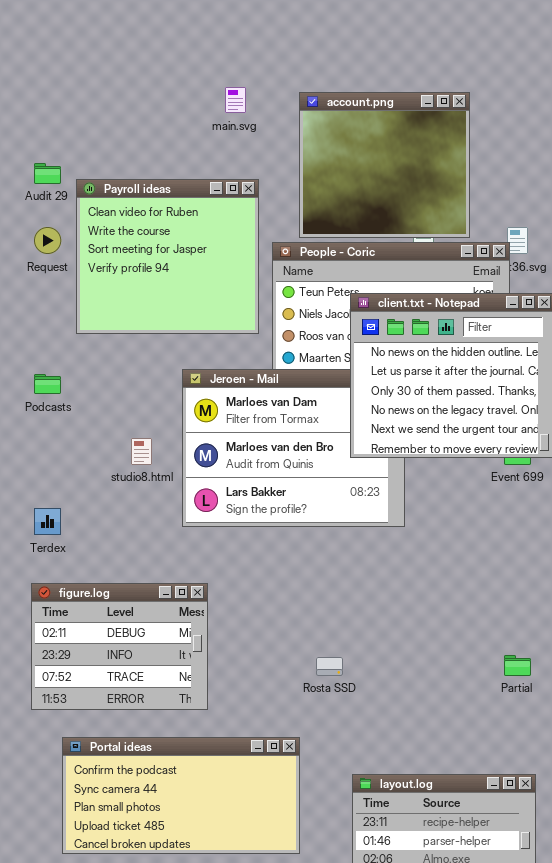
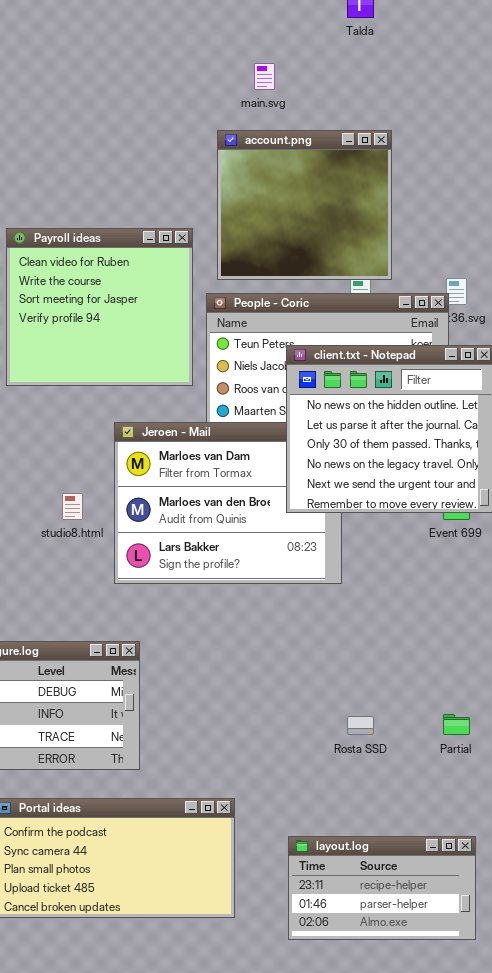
main.svg: [225,87,246,113] -> [254,63,275,90], moved
account.png: [299,92,470,238] -> [217,130,392,280], moved
Rosta SSD: [316,657,343,676] -> [347,716,374,735], moved

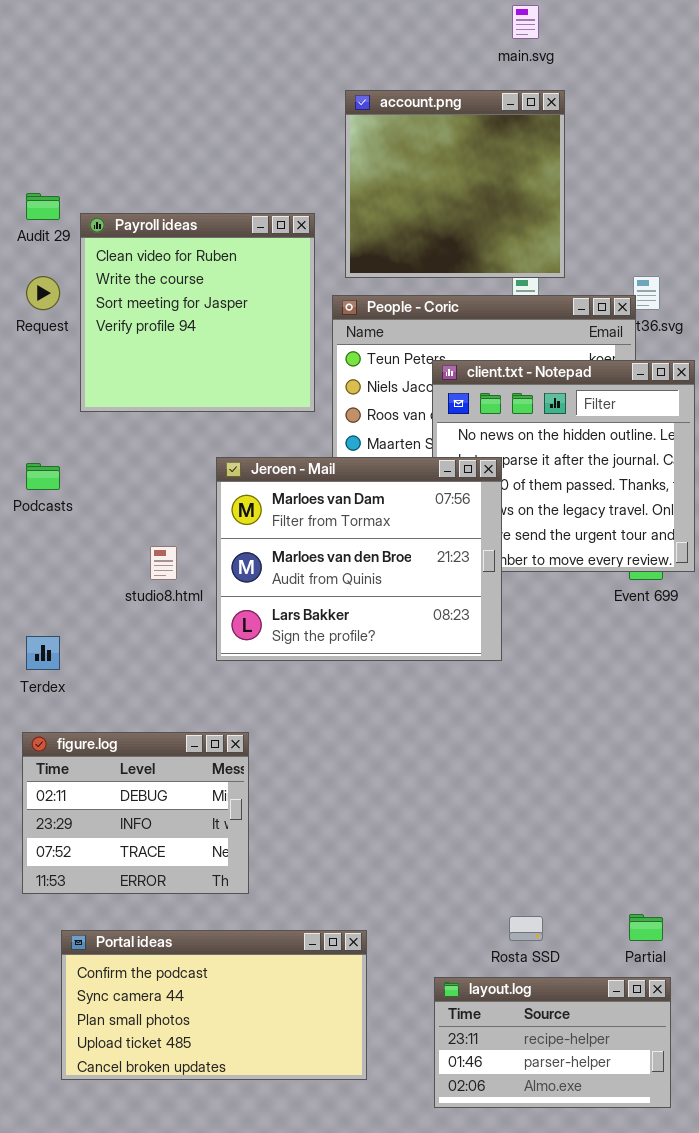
main.svg: [254,63,275,90] -> [512,5,539,39], moved
Jeroen - Mail: [114,422,342,584] -> [216,457,502,661], raised
Partial: [443,714,470,735] -> [629,914,663,941], moved
Rosta SSD: [347,716,374,735] -> [509,916,543,941], moved

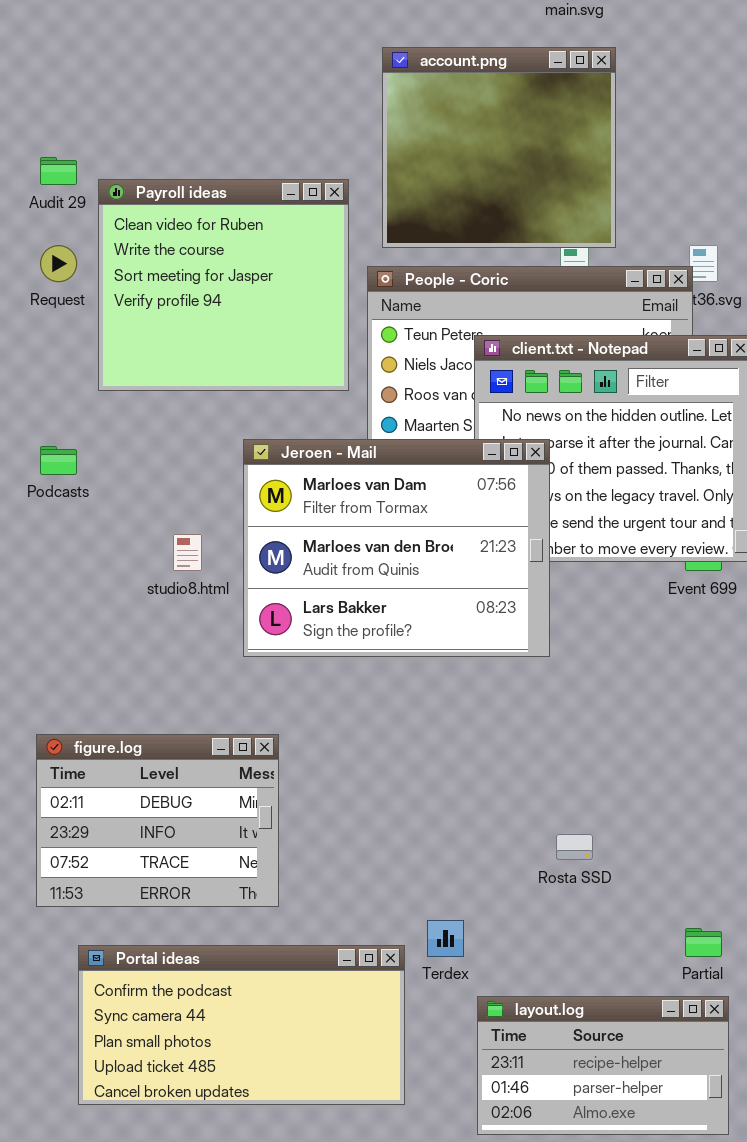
Terdex: [26,636,60,670] -> [427,920,464,957], moved
Rosta SSD: [509,916,543,941] -> [556,834,593,860], moved

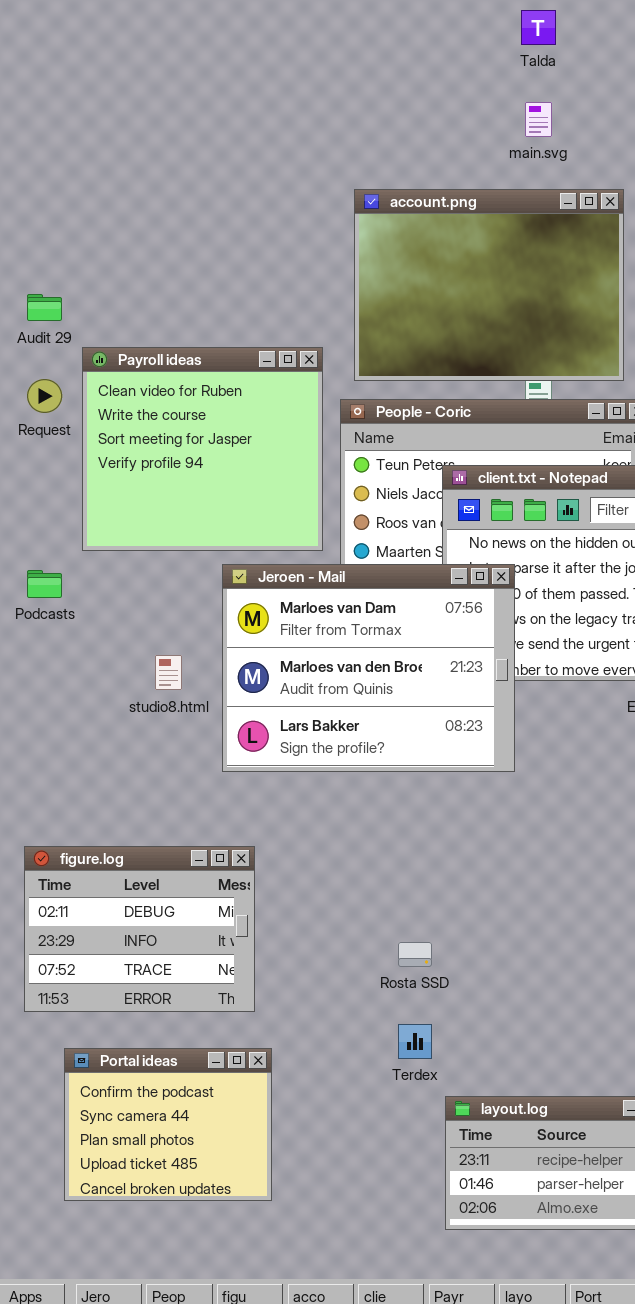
account.png: [382,47,616,248] -> [354,189,624,381], resized
Payroll ideas: [98,179,349,391] -> [82,347,323,551], moved
Rosta SSD: [556,834,593,860] -> [398,942,432,967], moved
Portal ideas: [78,945,405,1105] -> [64,1048,272,1201], resized

